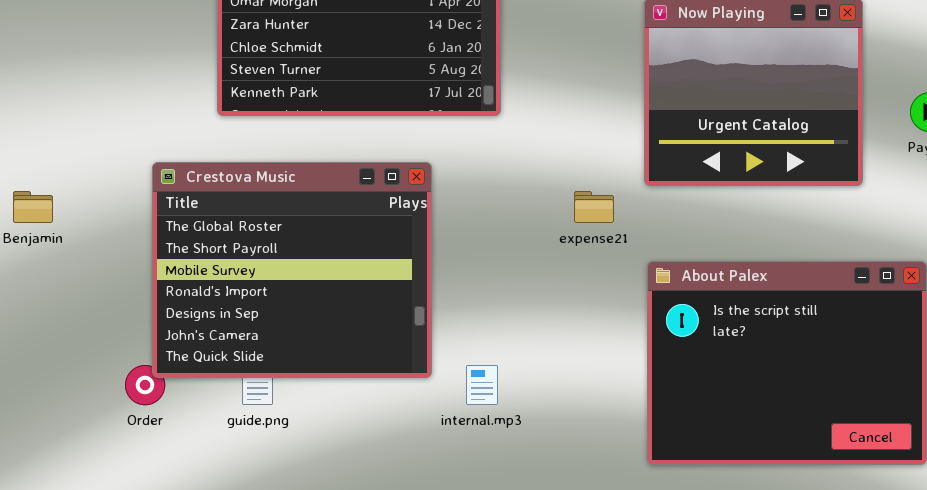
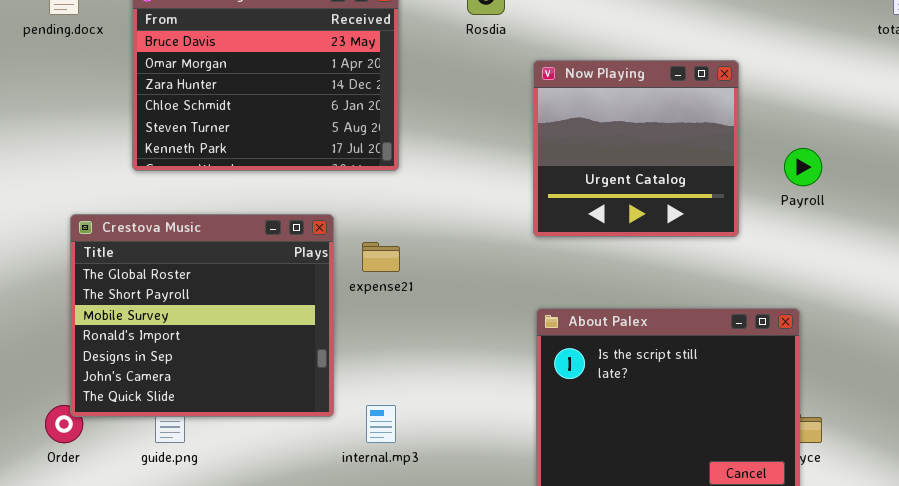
expense21: [574,191,614,223] -> [362,242,400,272], moved

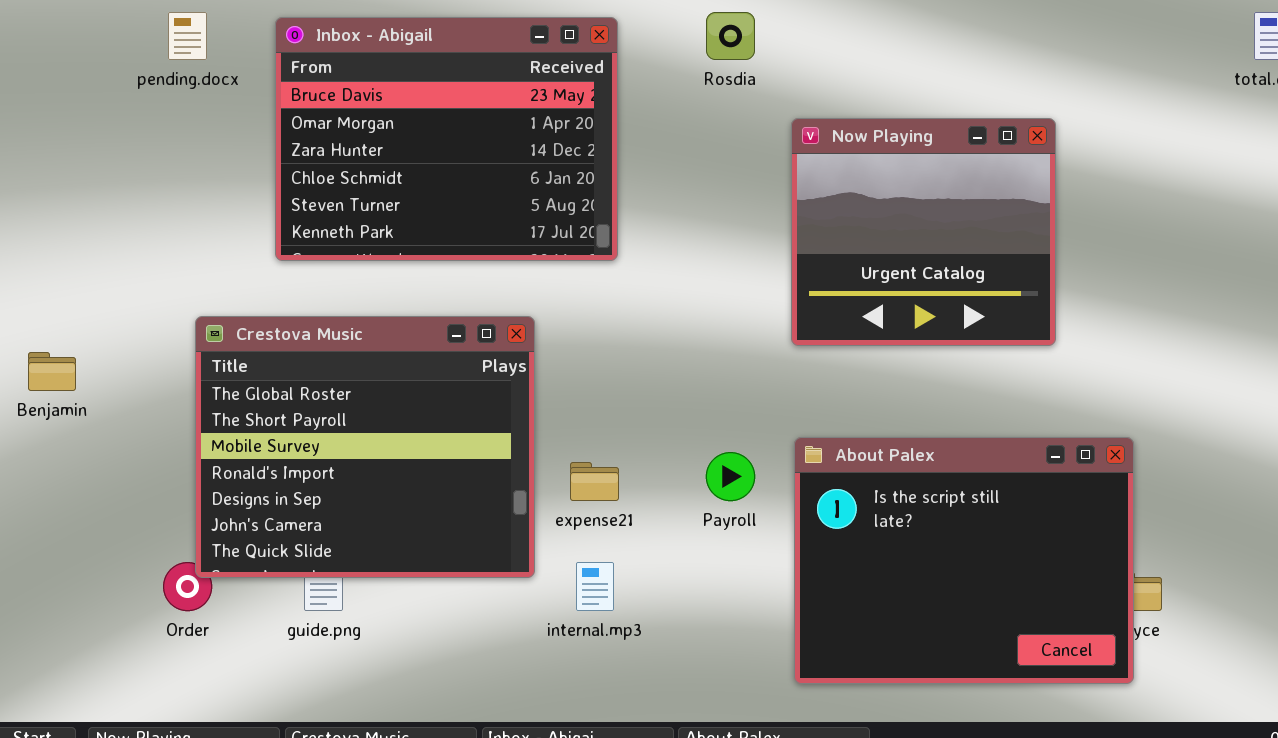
Payroll: [784,148,822,186] -> [706,452,755,501], moved
expense21: [362,242,400,272] -> [570,462,619,501], moved

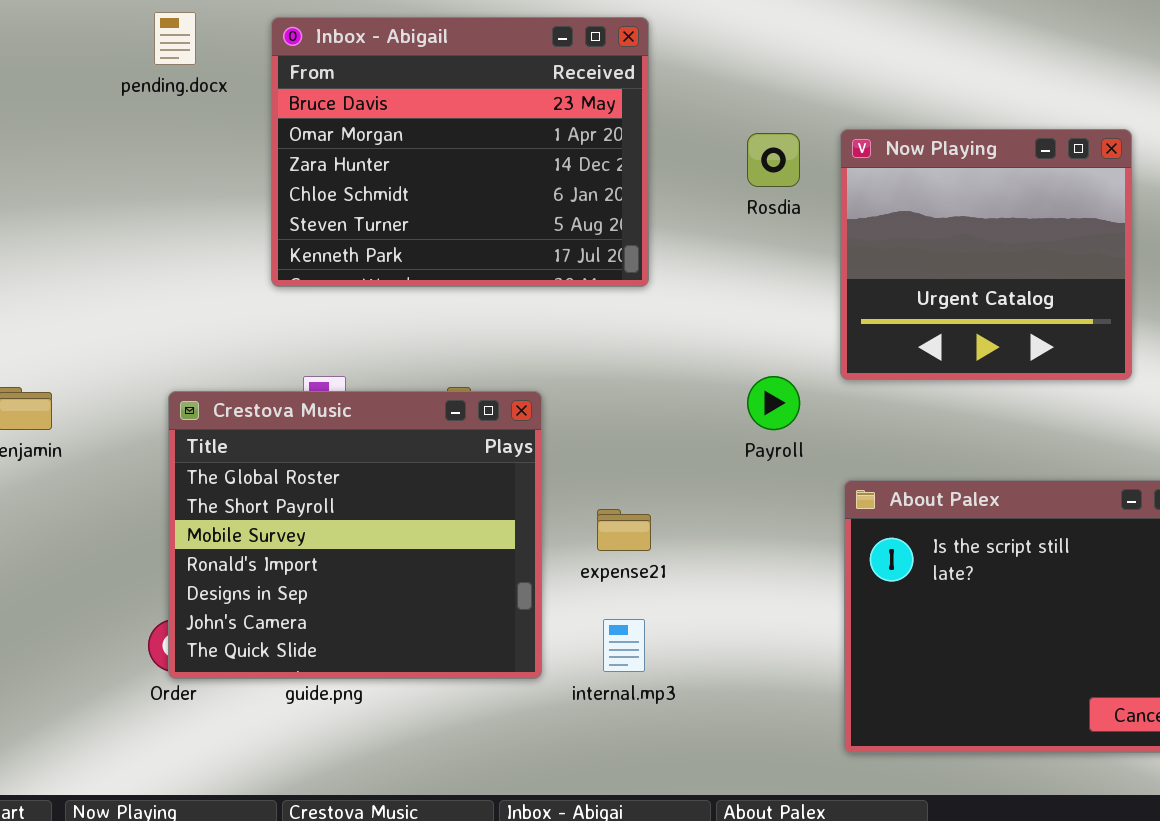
Rosdia: [706,12,755,60] -> [747,133,800,187], moved
Crestova Music: [195,316,535,578] -> [168,391,542,679], moved
Payroll: [706,452,755,501] -> [747,376,800,430], moved

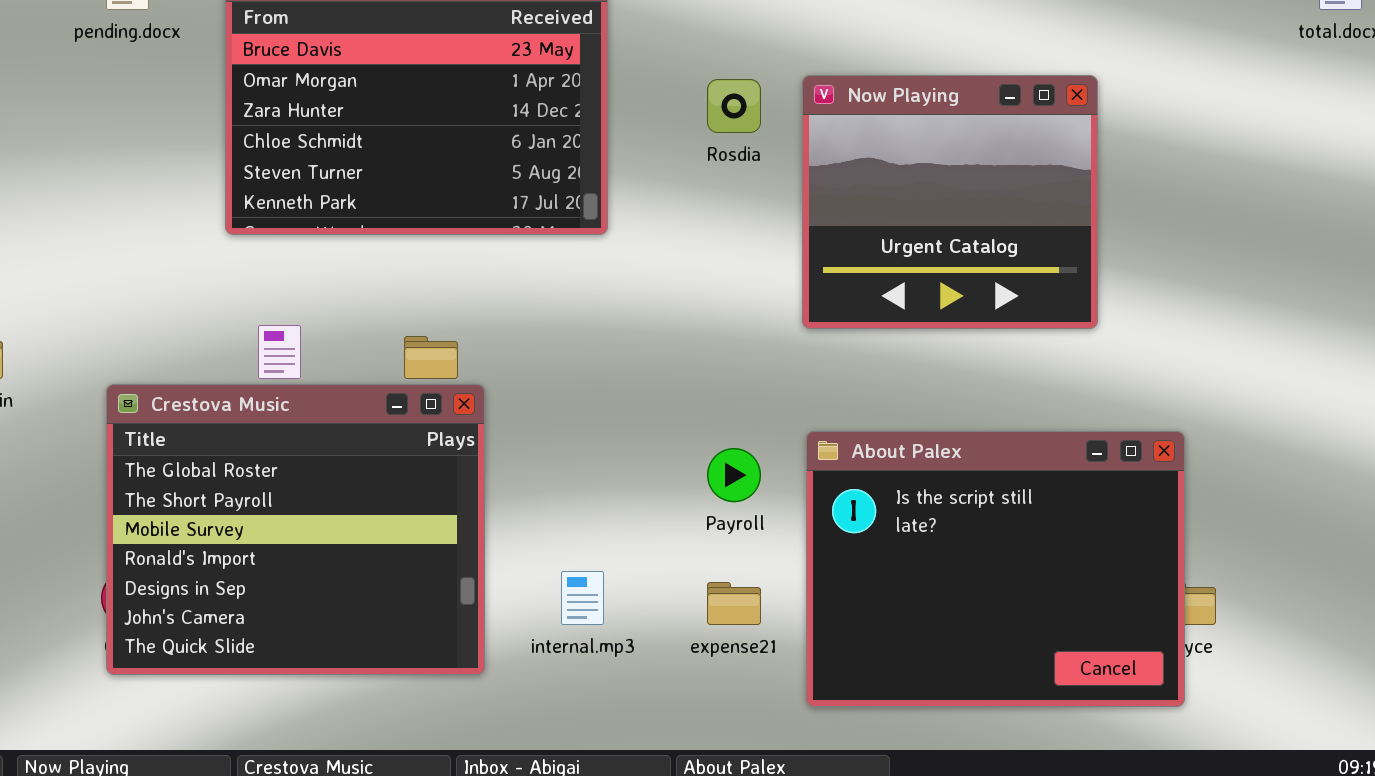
Payroll: [747,376,800,430] -> [707,448,761,502], moved
Crestova Music: [168,391,542,679] -> [106,384,485,675], moved
expense21: [597,509,651,551] -> [707,582,761,625], moved

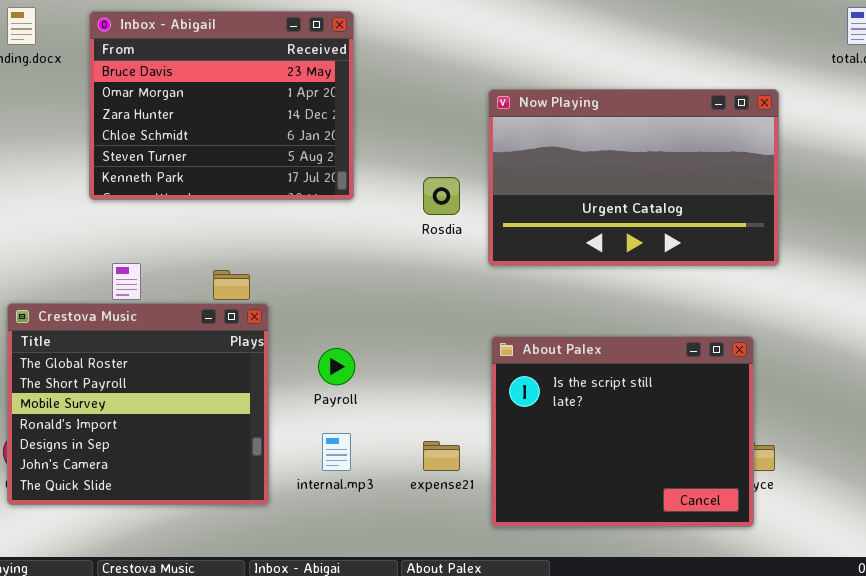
Now Playing: [802,75,1098,329] -> [488,89,779,266], resized
Rosdia: [707,79,761,133] -> [423,177,460,215], moved
Payroll: [707,448,761,502] -> [318,348,355,385], moved

